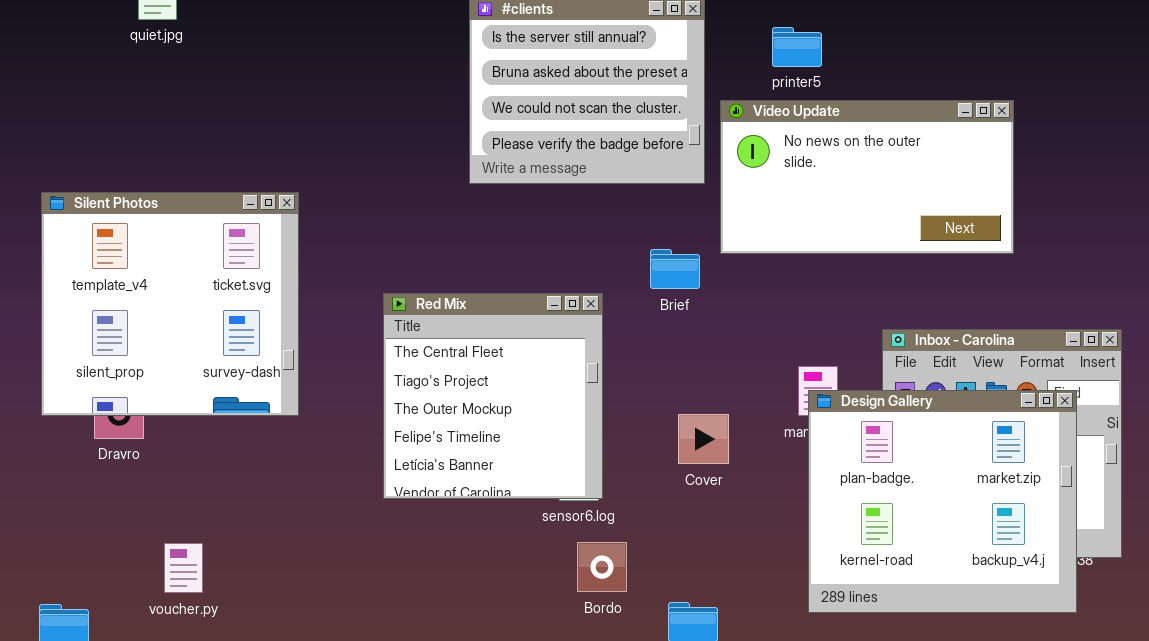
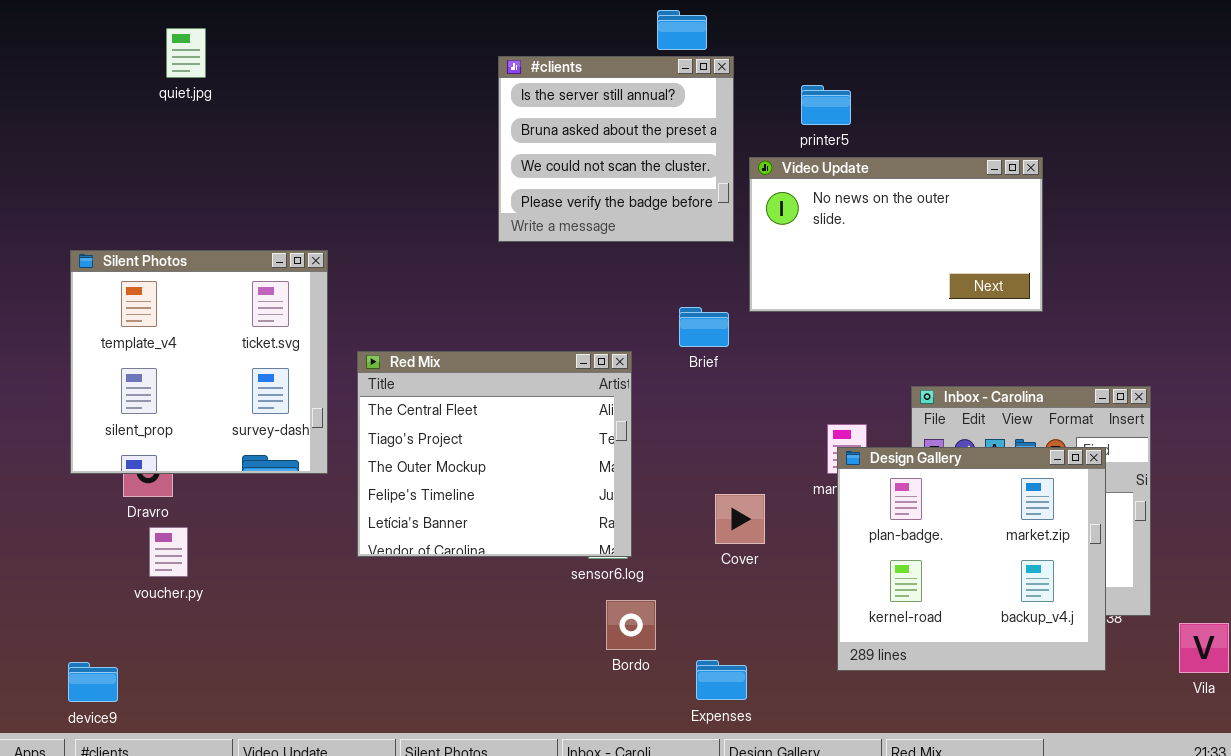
Red Mix: [383,293,603,499] -> [357,351,632,557], resized
Cover: [678,414,729,464] -> [715,494,765,544], moved
voucher.py: [164,543,203,593] -> [149,527,188,577], moved

